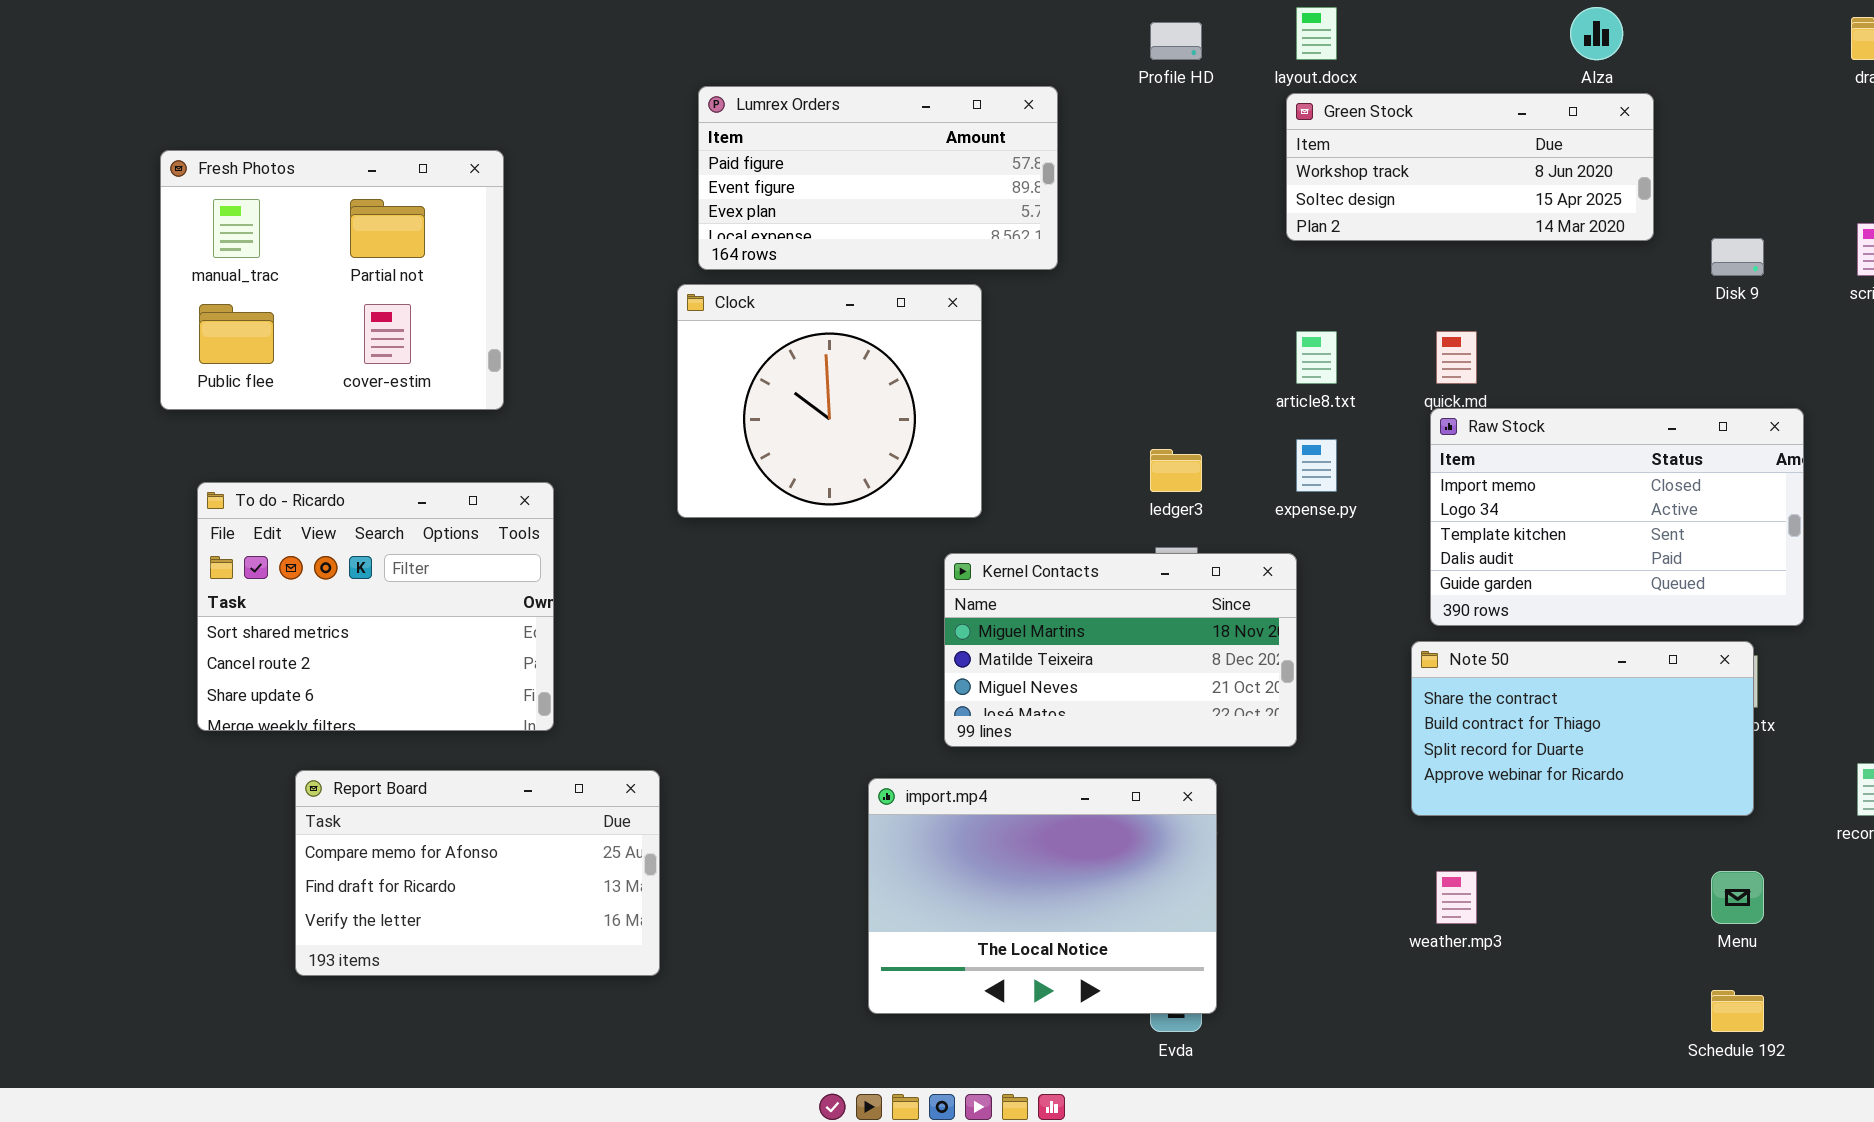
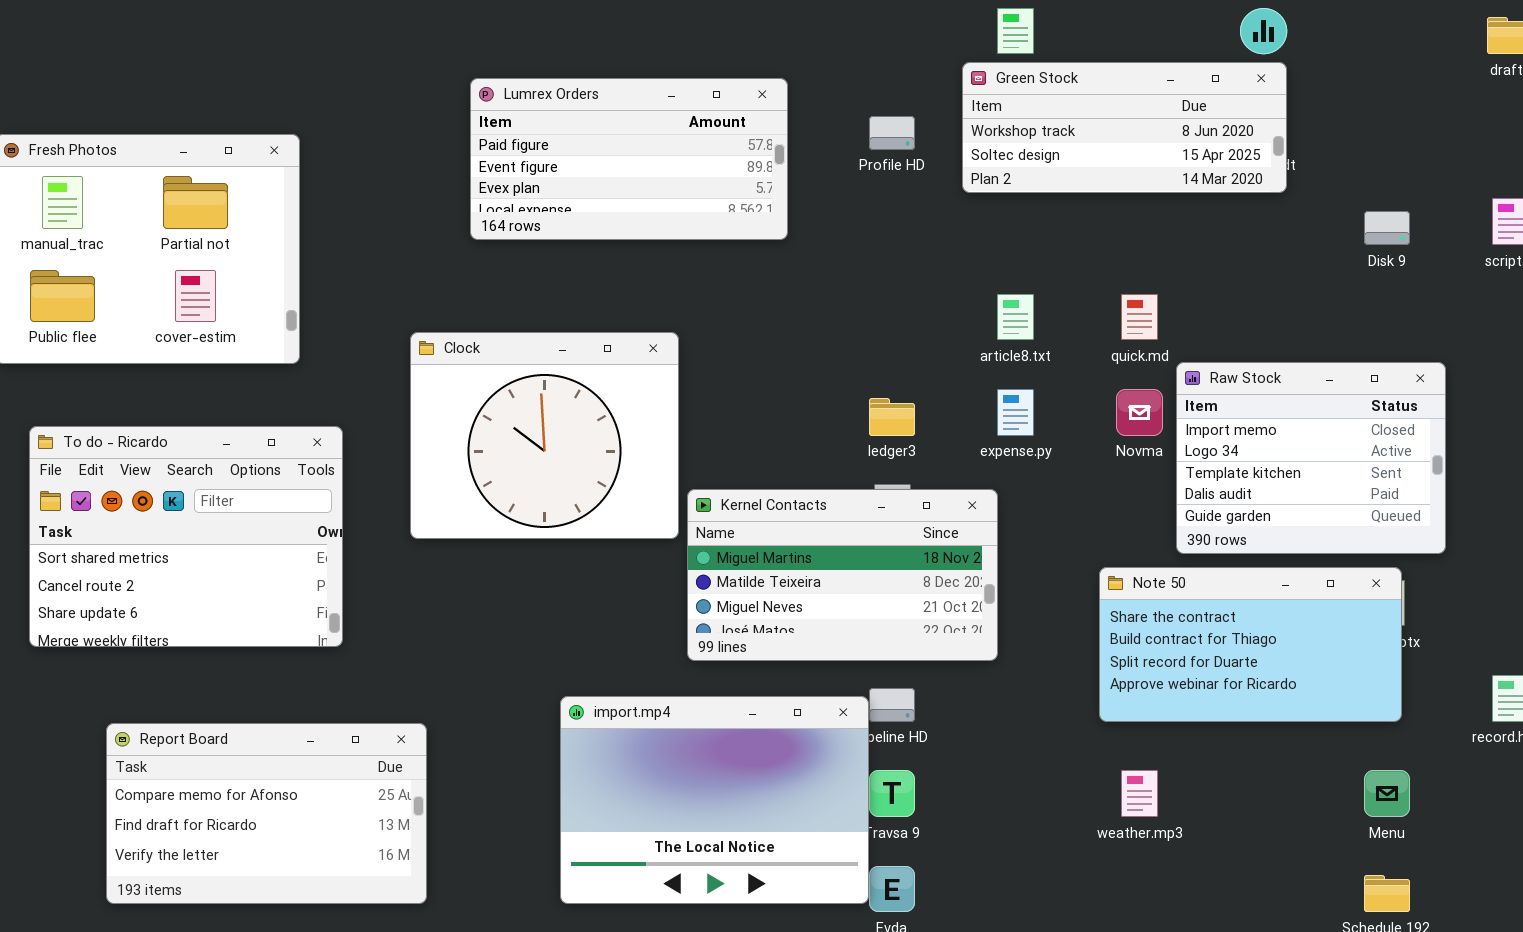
Profile HD: [1150,22,1202,60] -> [869,116,915,150], moved
Green Stock: [1286,93,1654,241] -> [962,62,1287,193], moved
Clock: [677,284,982,518] -> [410,332,679,539], moved
Raw Stock: [1430,408,1804,626] -> [1176,362,1446,554], resized
Report Board: [295,770,660,976] -> [106,723,427,904], moved
import.mp4: [868,778,1217,1014] -> [560,696,869,904], moved

